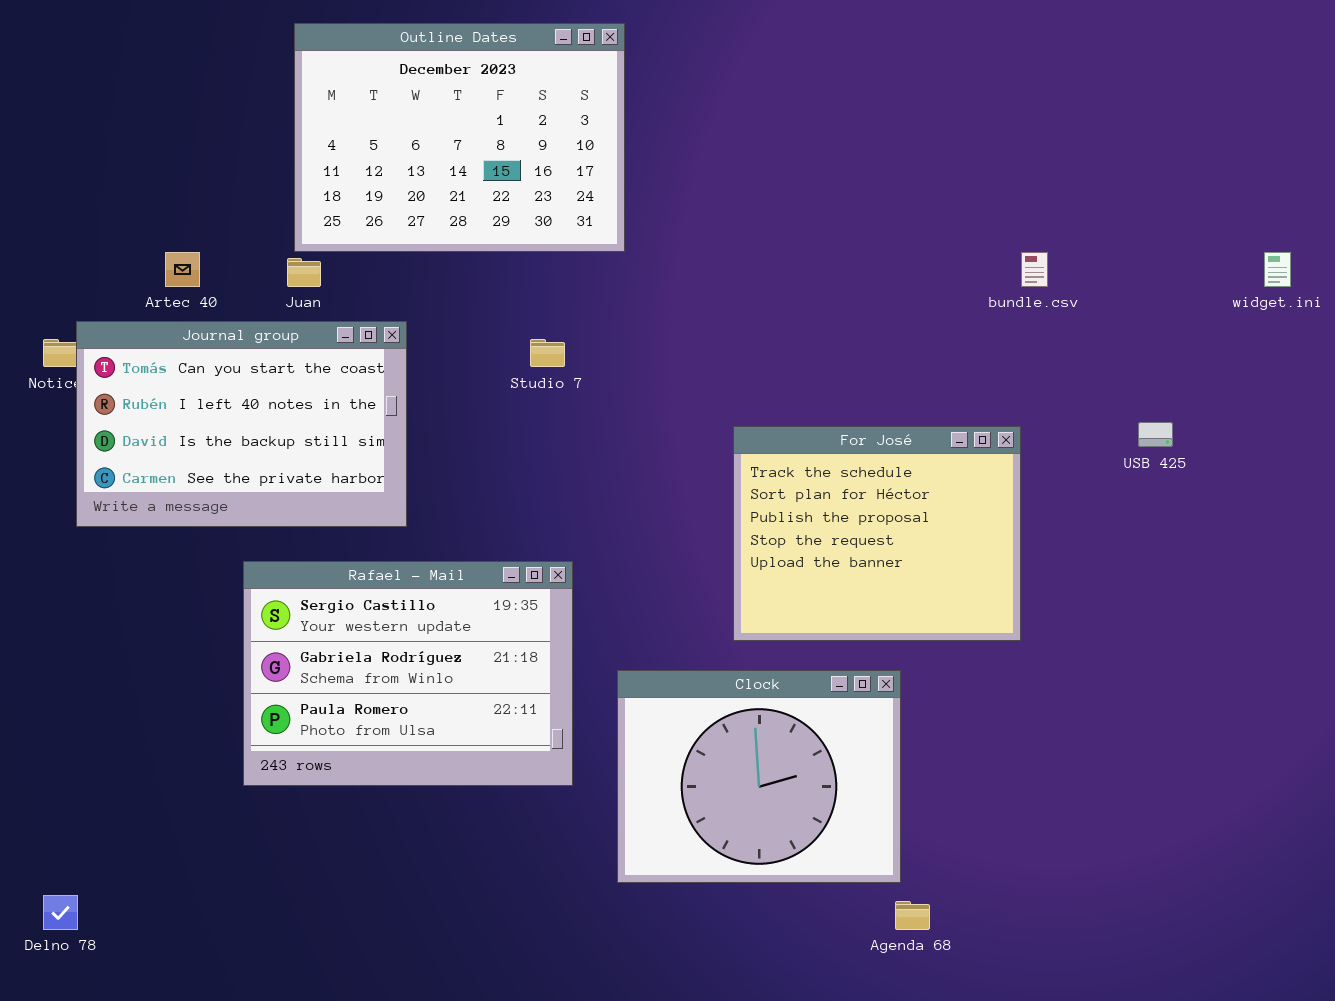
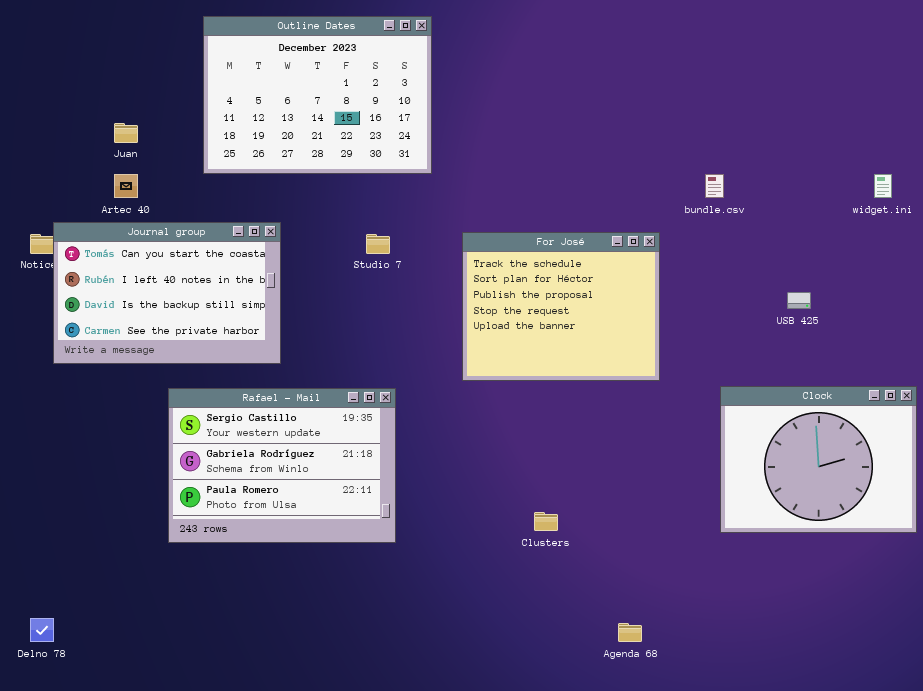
Juan: [287,258,321,287] -> [114,123,138,143], moved
For José: [733,426,1021,641] -> [462,232,660,381], moved
Clock: [617,670,901,883] -> [720,386,917,533], moved

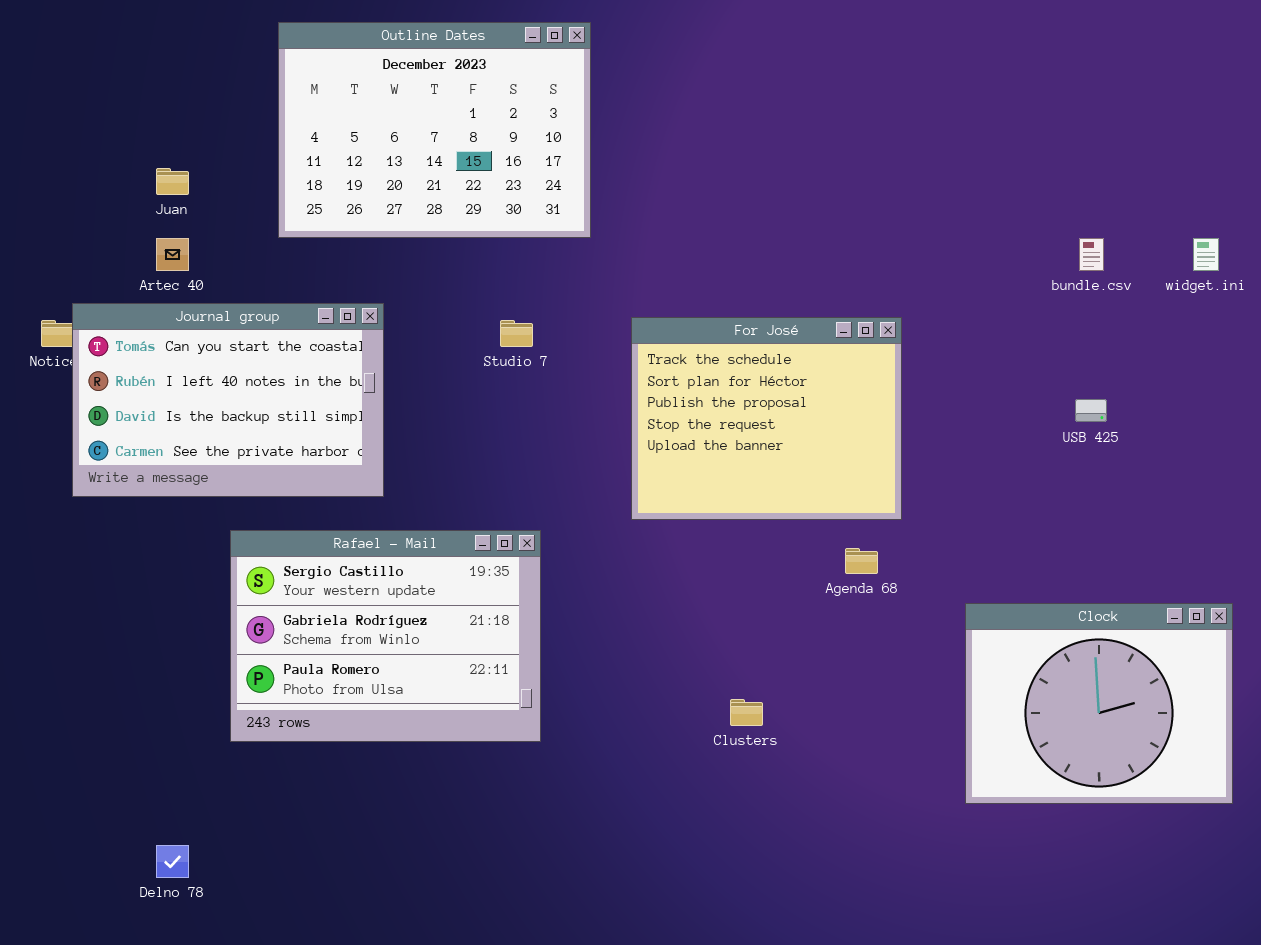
bundle.csv: [705,174,724,198] -> [1079,238,1104,271], moved
Clock: [720,386,917,533] -> [965,603,1233,804], moved
Delno 78: [30,618,54,642] -> [156,845,189,878], moved
Agenda 68: [618,623,642,642] -> [845,548,878,574], moved

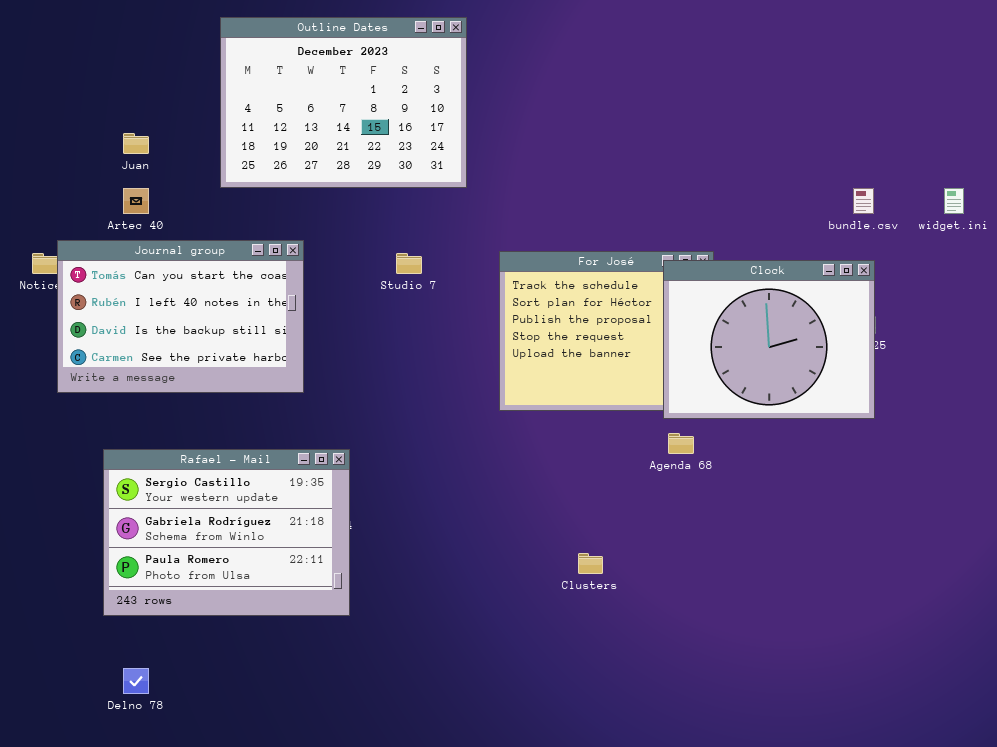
Rafael - Mail: [230,530,541,742] -> [103,449,350,616], moved
Clock: [965,603,1233,804] -> [663,260,875,419], moved

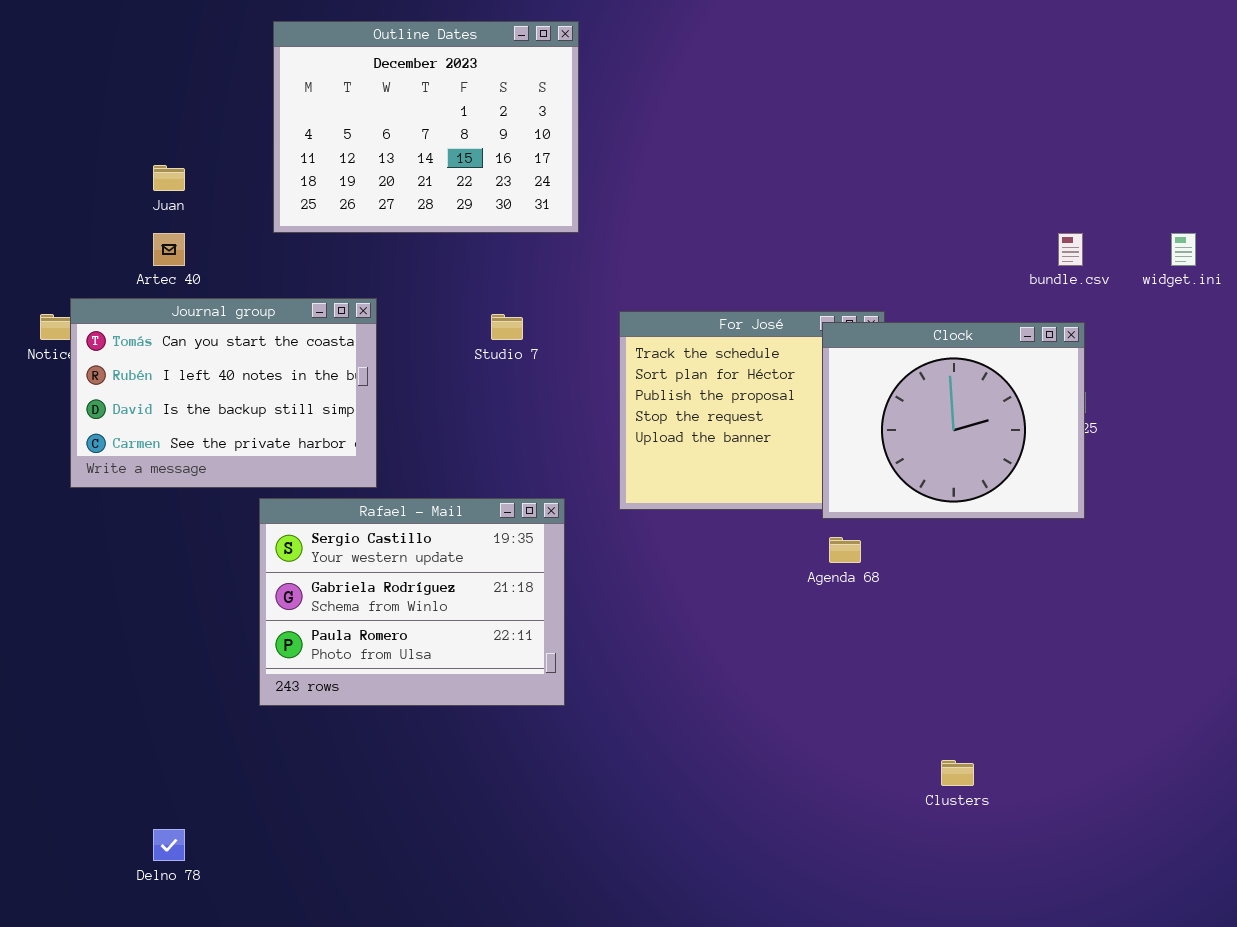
Rafael - Mail: [103,449,350,616] -> [259,498,565,706], moved
Clusters: [578,553,603,574] -> [941,760,974,786], moved

